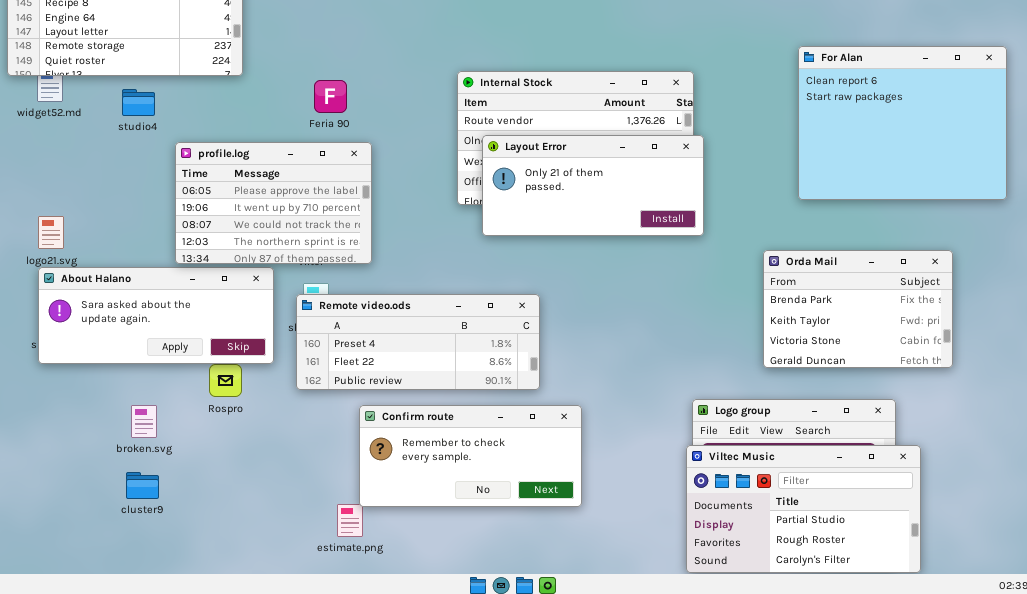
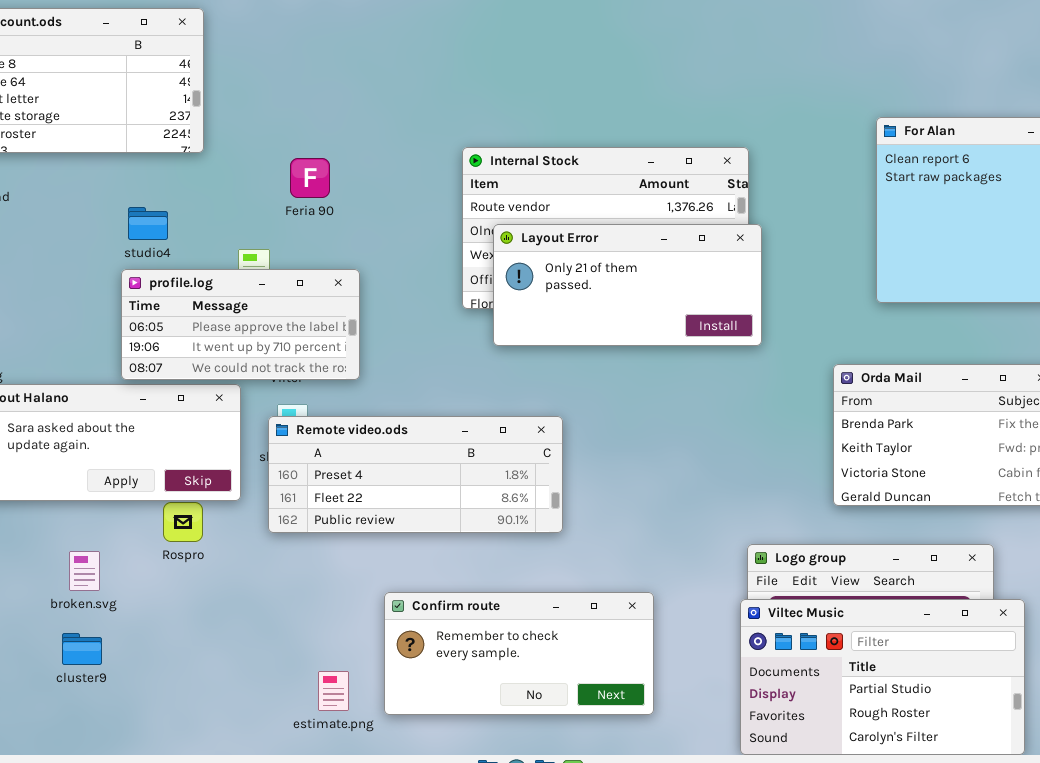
studio4: [122,89,155,116] -> [128,207,168,240], moved
profile.log: [175,142,372,264] -> [121,269,360,380], resized
Confirm route: [359,405,582,507] -> [384,592,654,715], moved

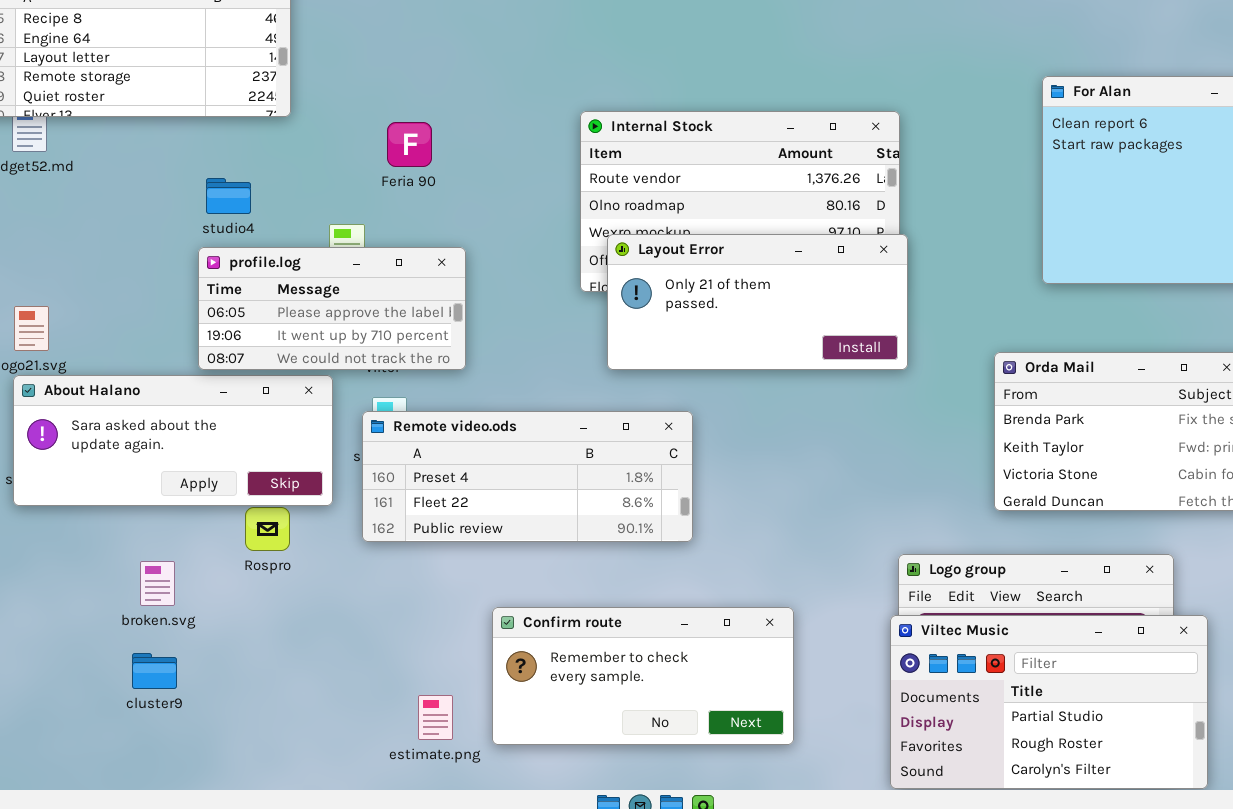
Layout Error: [493,224,762,346] -> [607,234,908,370], moved

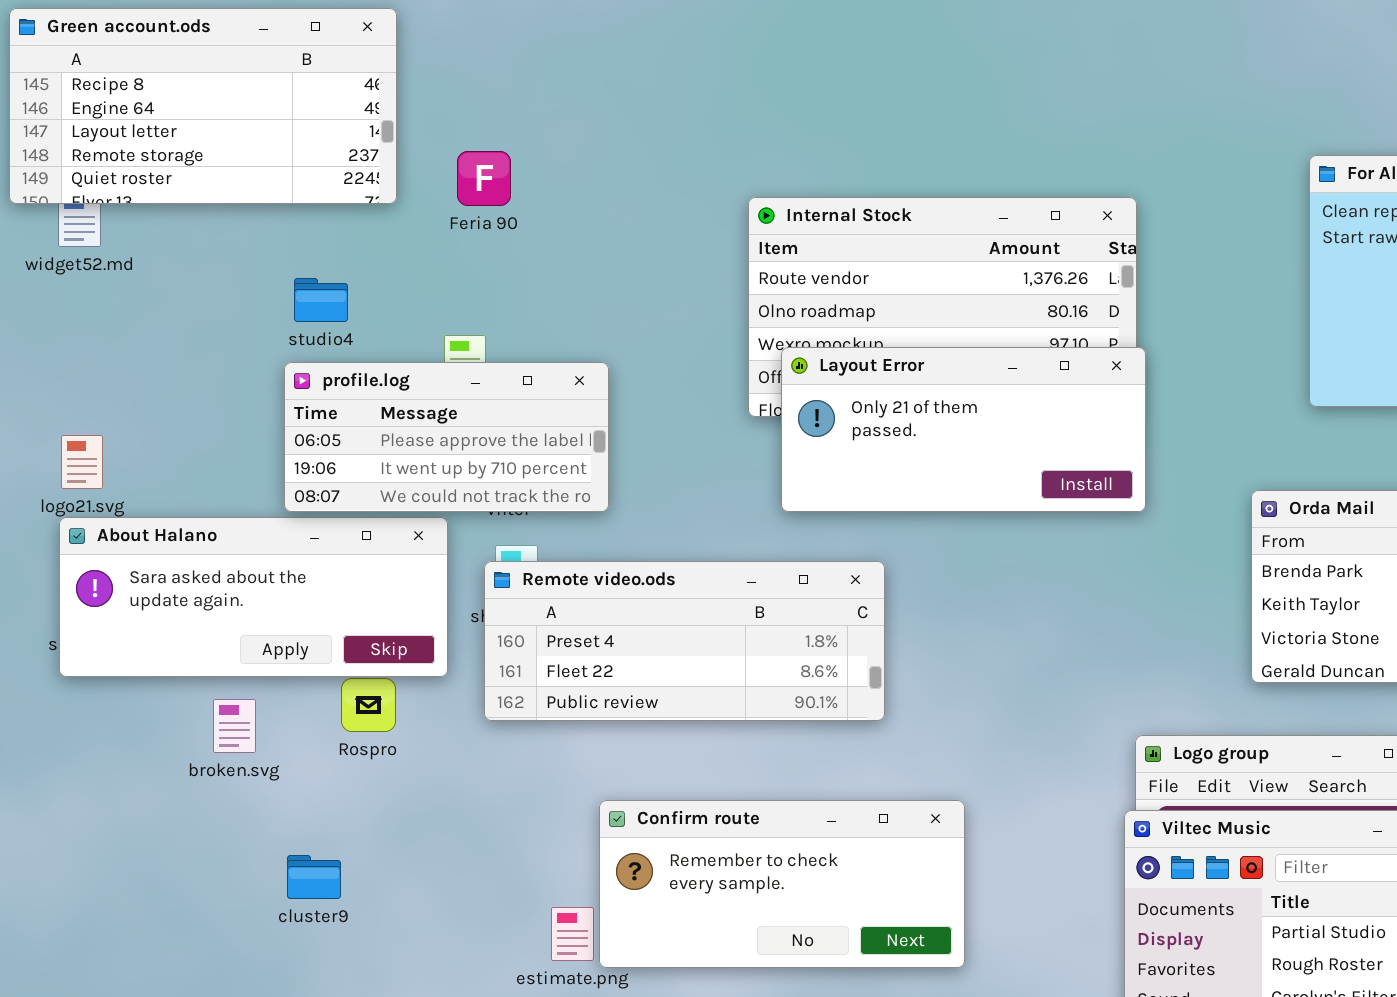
Feria 90: [387,122,432,167] -> [457,151,511,206], moved
broken.svg: [140,561,175,606] -> [213,699,256,753], moved
Confirm route: [492,607,794,745] -> [599,800,965,968], moved
cluster9: [132,653,177,689] -> [287,855,341,899], moved

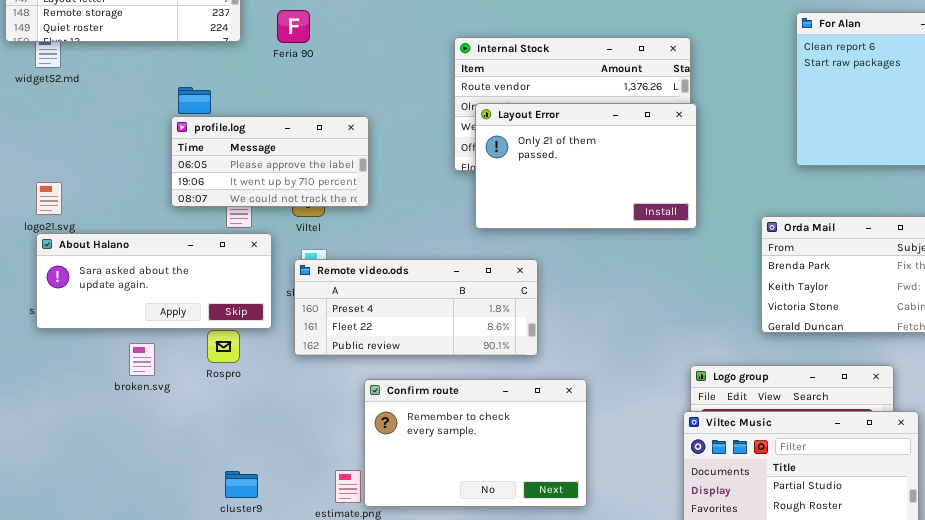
Layout Error: [781,347,1146,512] -> [475,103,697,229], resized
profile.log: [284,362,609,512] -> [171,116,369,207], moved
Confirm route: [599,800,965,968] -> [364,379,587,507], resized
cluster9: [287,855,341,899] -> [225,471,258,498], moved

